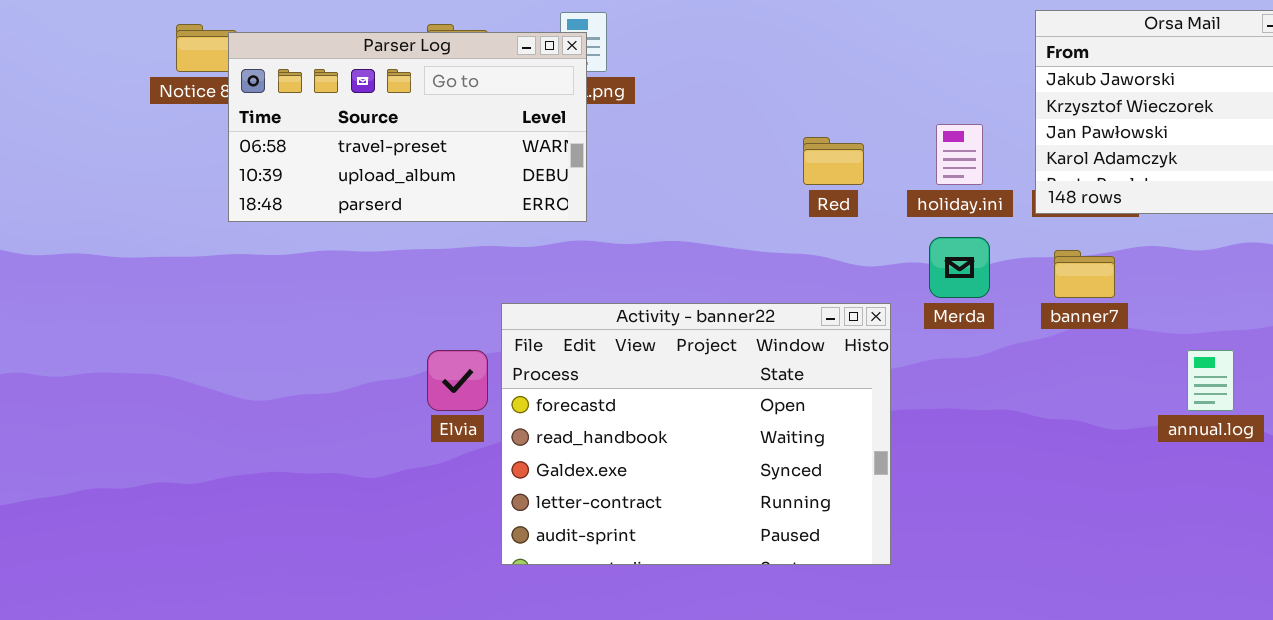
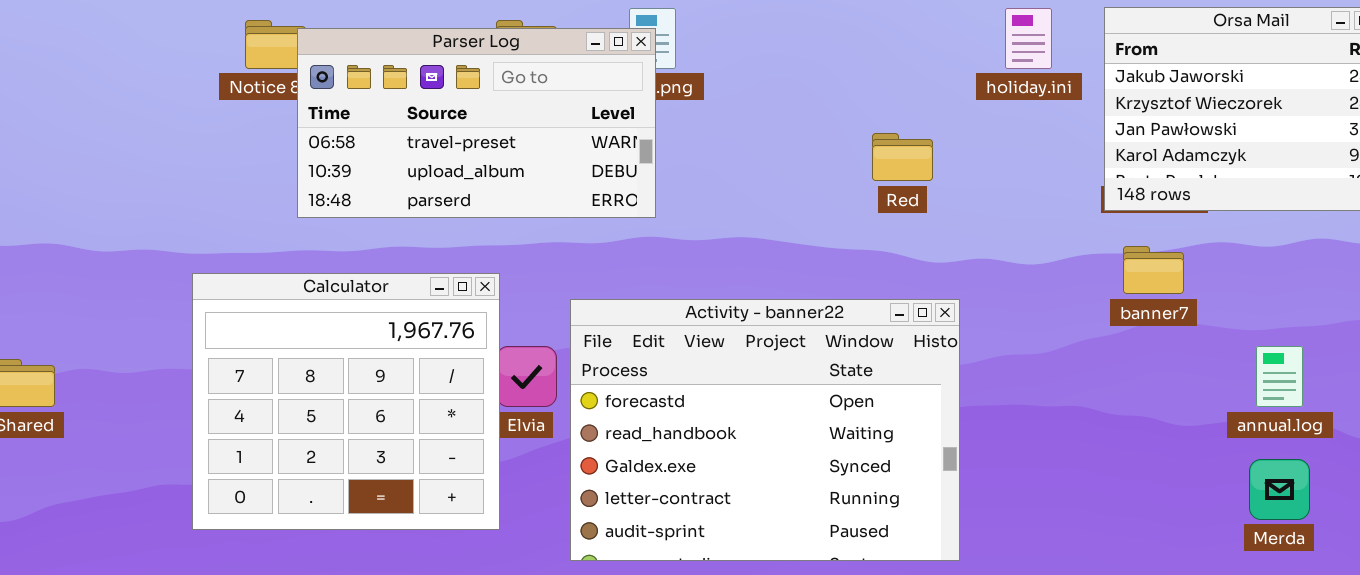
holiday.ini: [936,124,983,185] -> [1005,8,1052,69], moved
Merda: [929,237,990,298] -> [1249,459,1310,520], moved
Calculator: none -> [192,273,500,530], opened

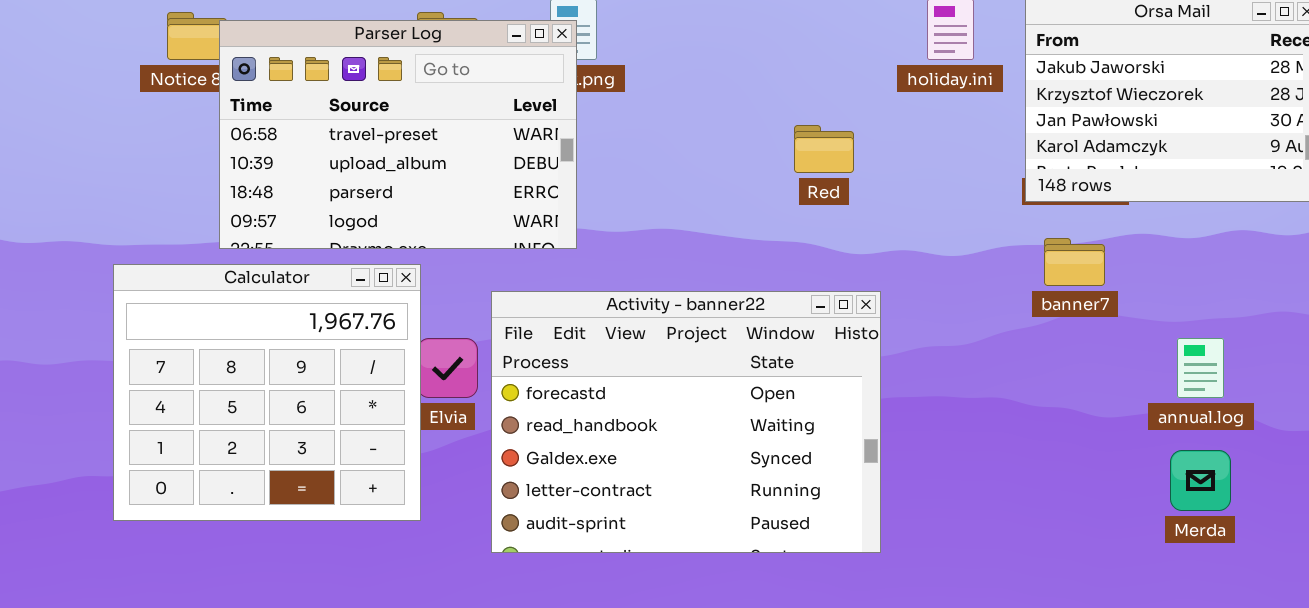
Parser Log: [297,28,656,218] -> [219,20,577,249], resized

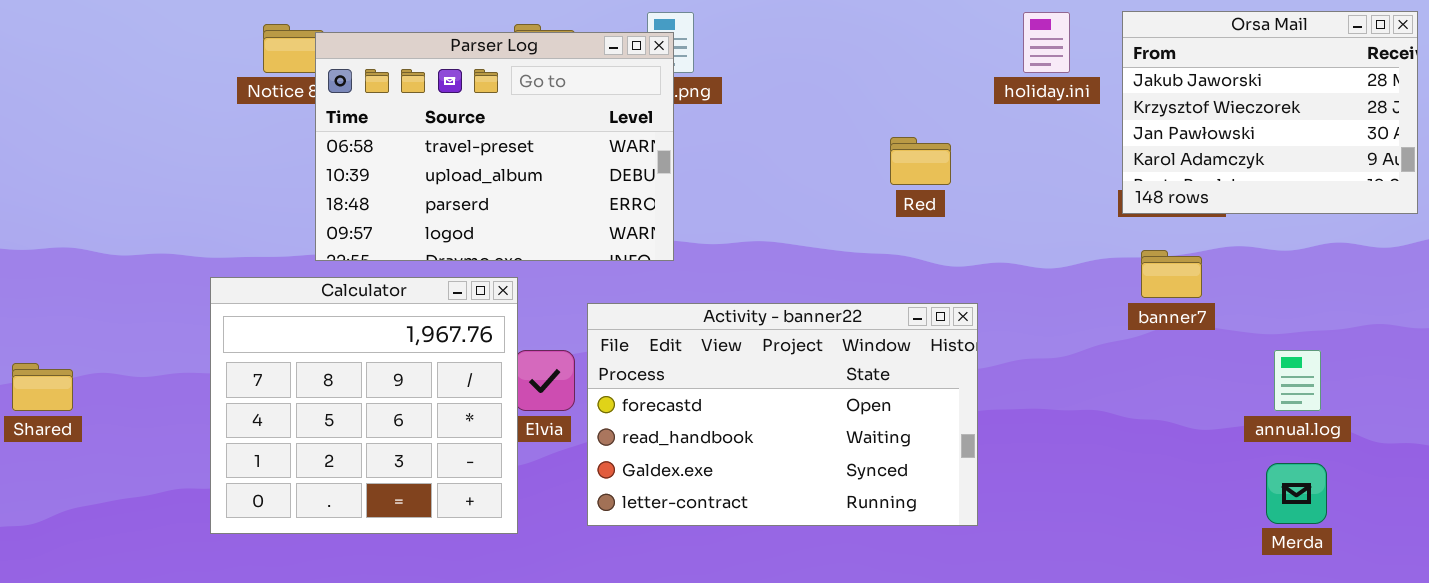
Activity - banner22: [491,291,881,553] -> [587,303,978,526], resized

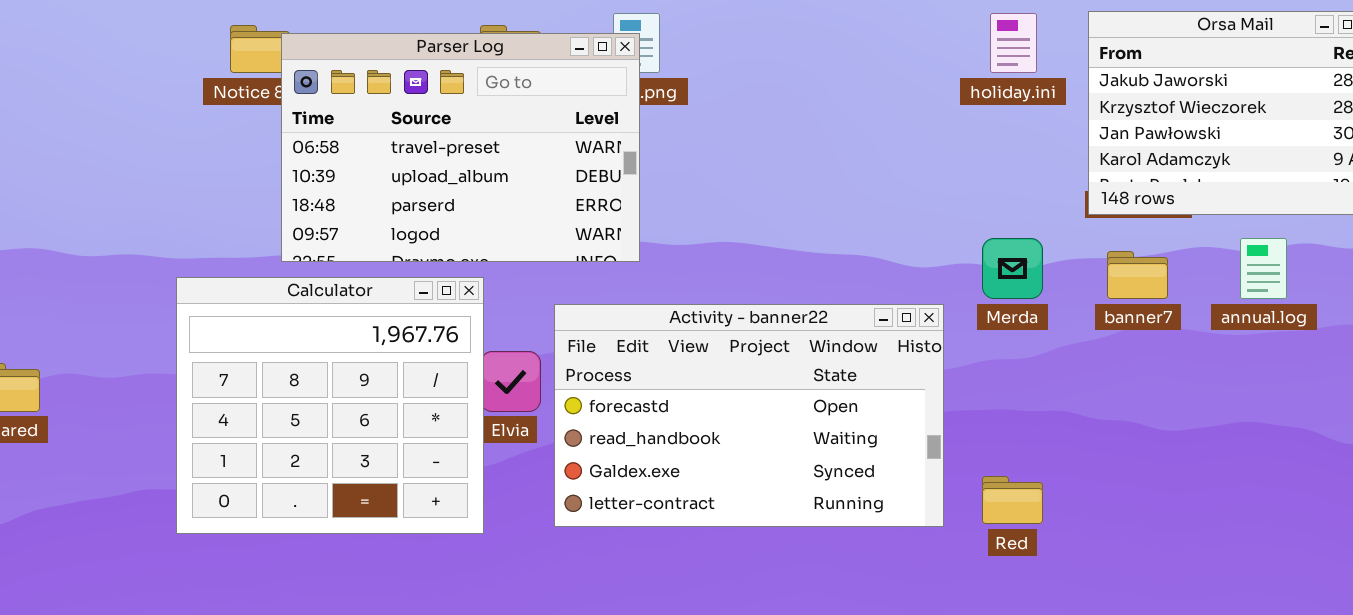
Red: [890,137,951,185] -> [982,476,1043,524], moved
annual.log: [1274,350,1321,411] -> [1240,238,1287,299], moved
Merda: [1266,463,1327,524] -> [982,238,1043,299], moved

